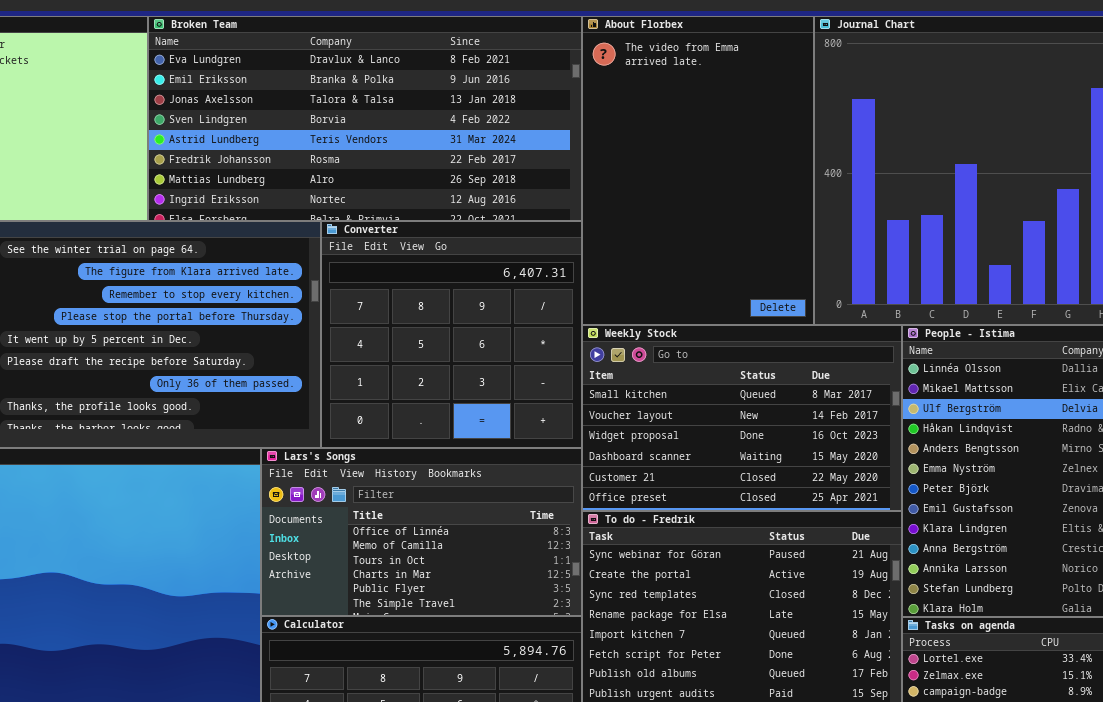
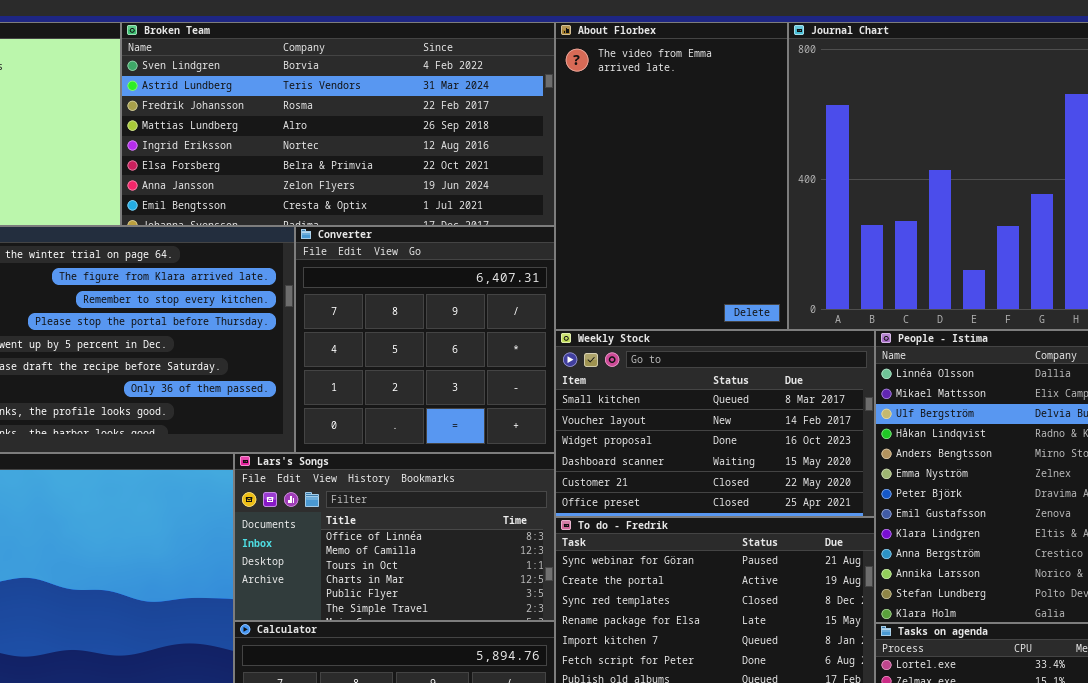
Broken Team: [148,16,582,221] -> [121,22,555,226], scrolled down 3 rows

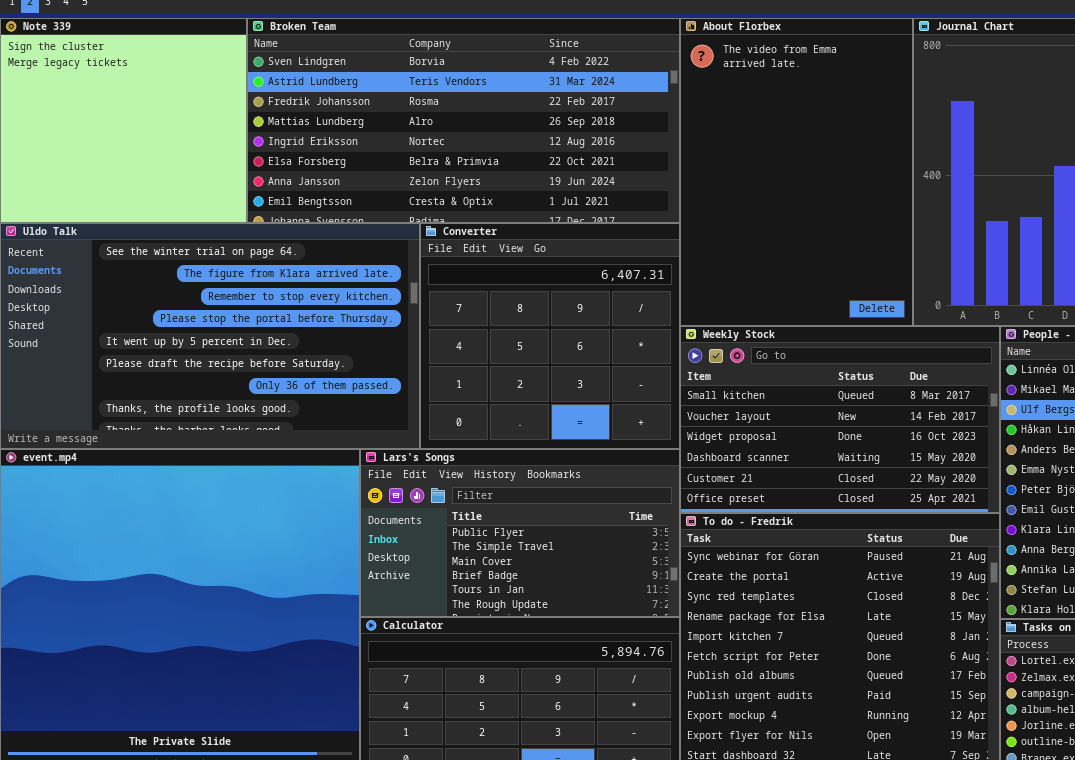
Lars's Songs: [234,453,555,621] -> [360,449,680,617], scrolled down 4 rows

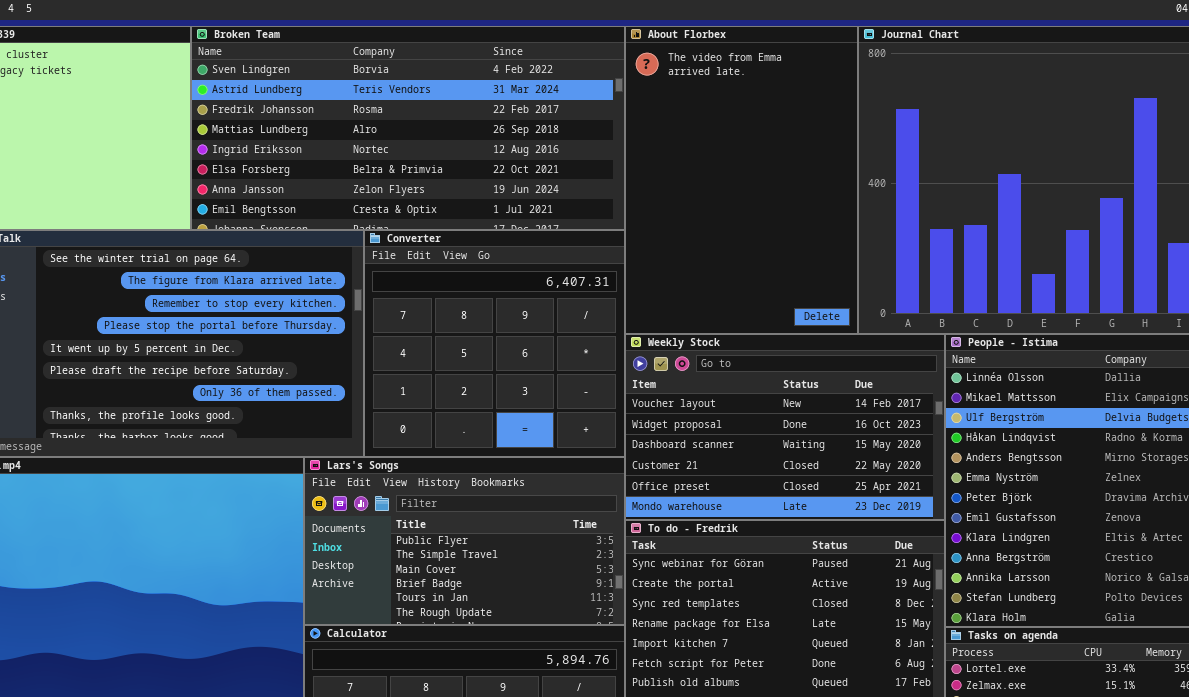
Weekly Stock: [680,326,1000,513] -> [625,334,945,520], scrolled down 1 row

